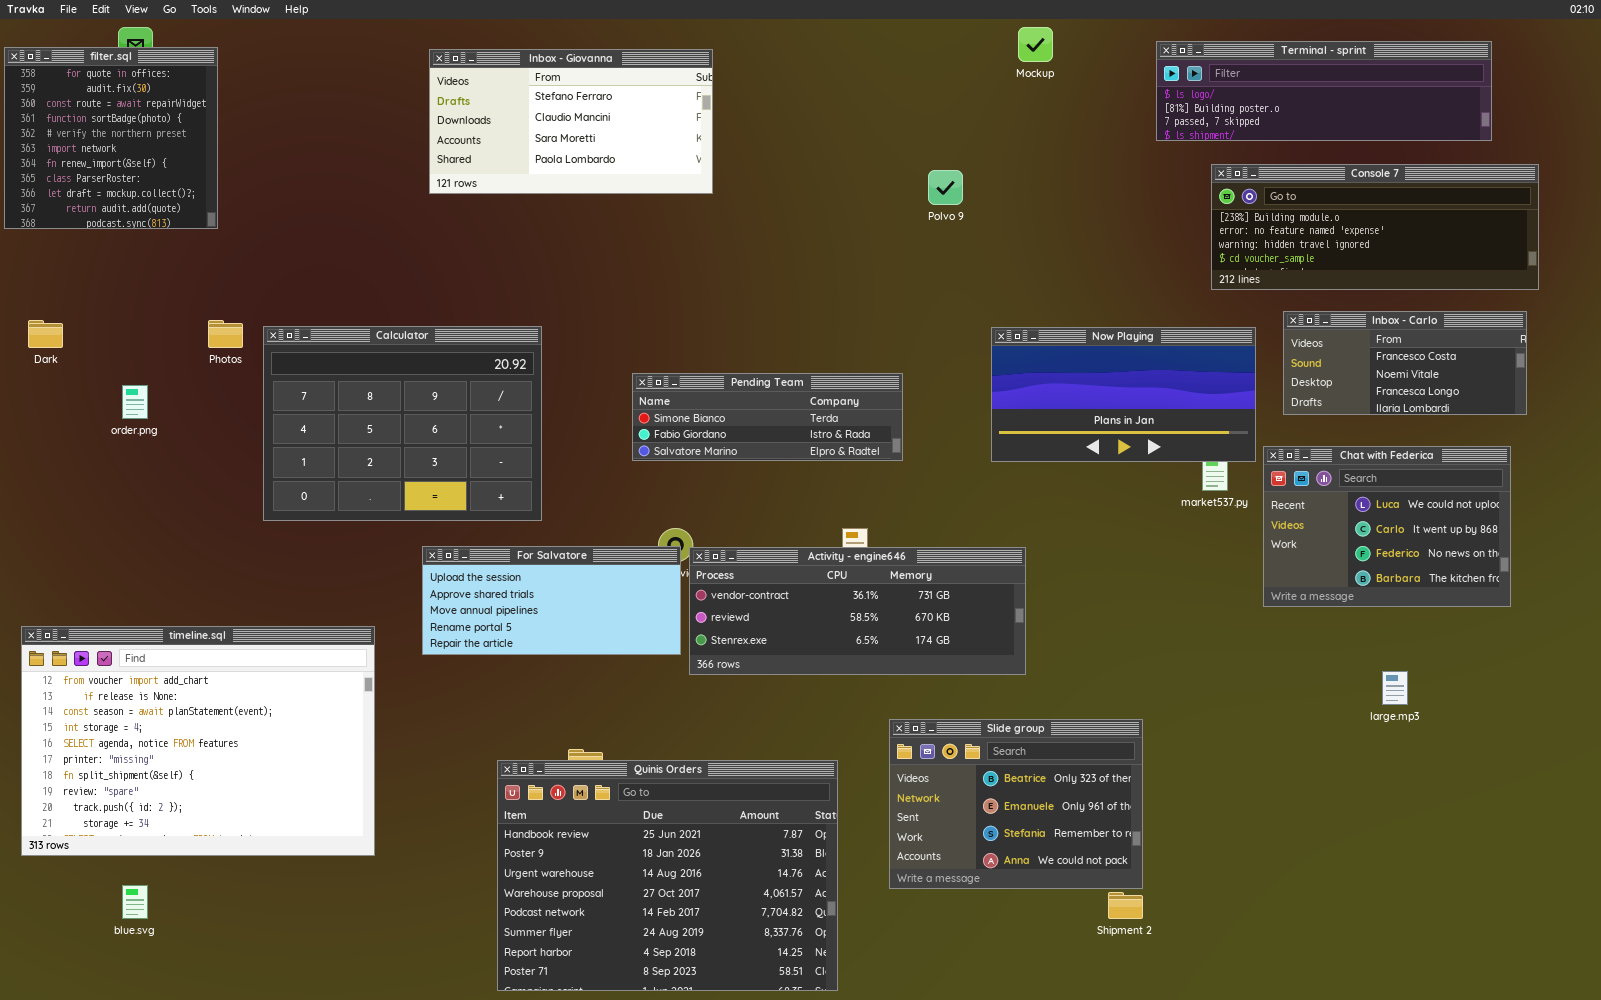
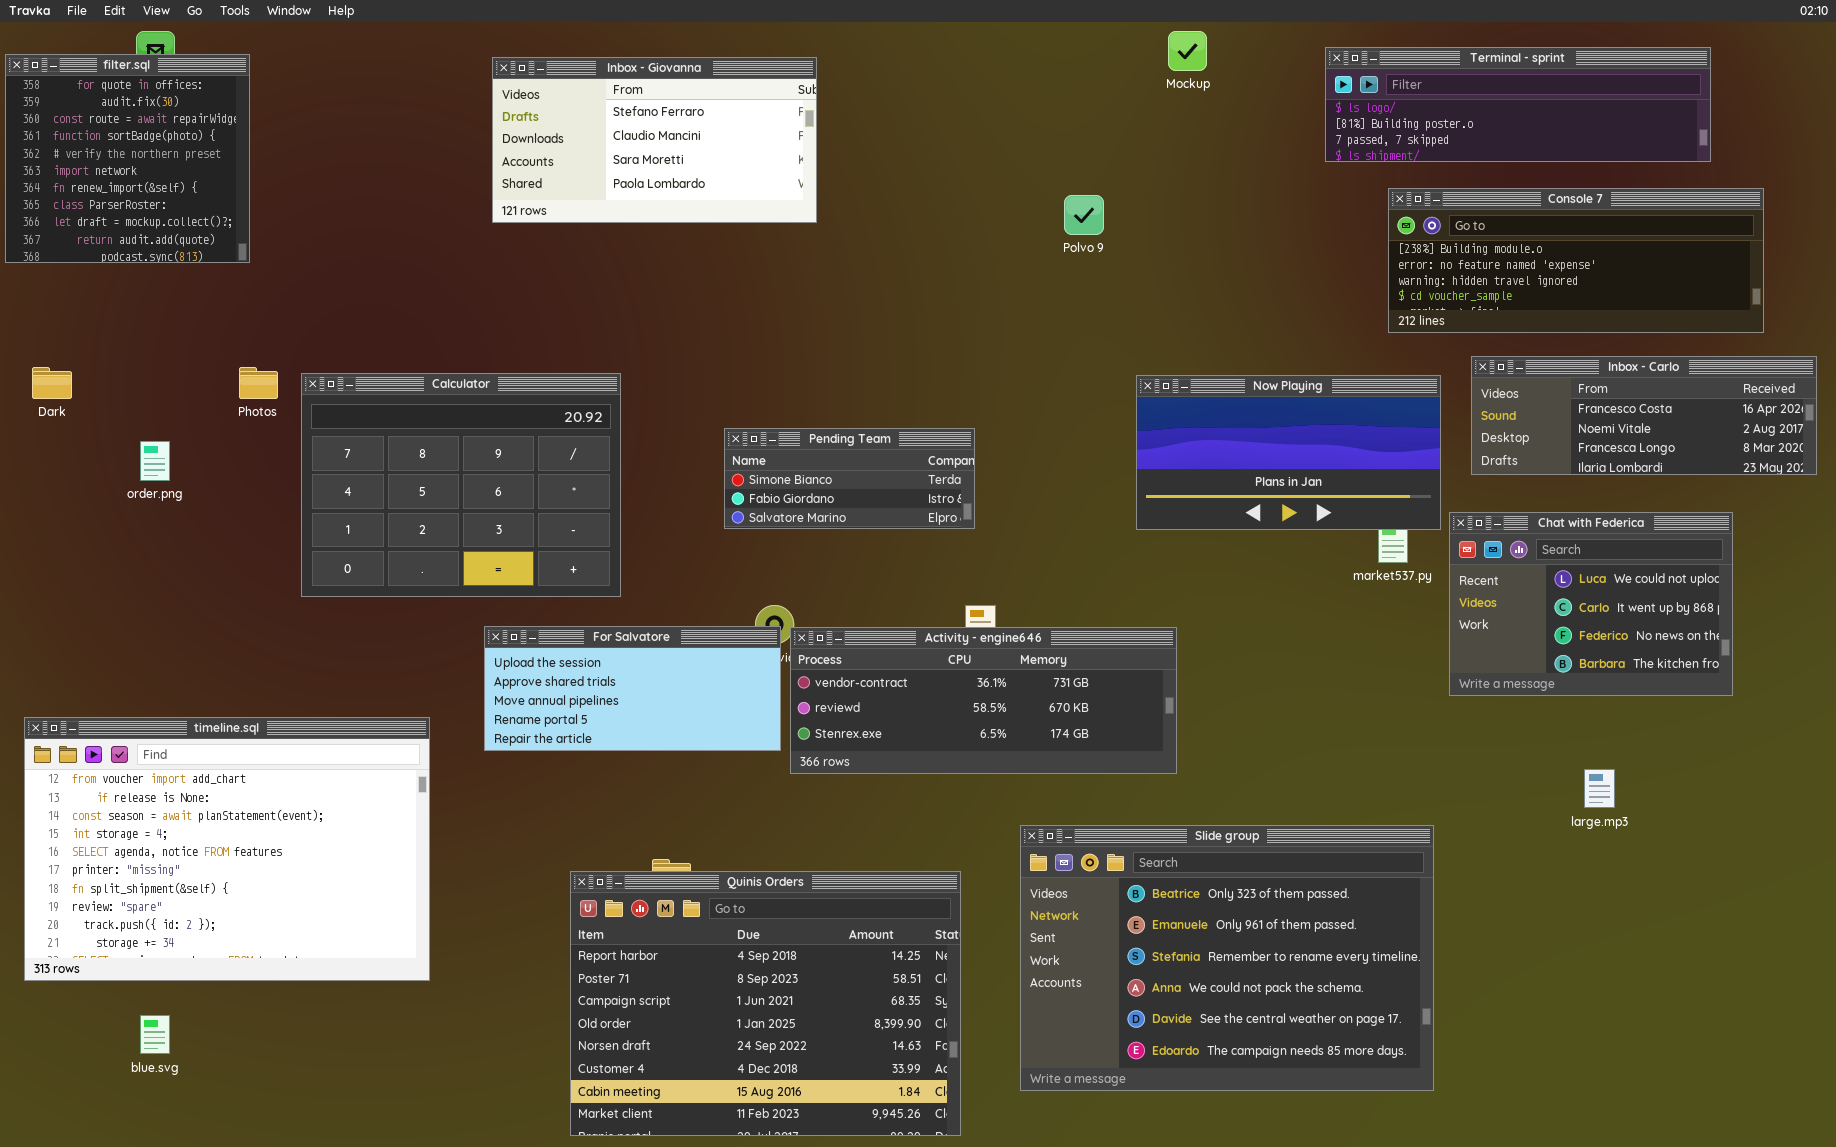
Inbox - Carlo: [1283,311,1527,415] -> [1471,356,1817,475], resized
Pending Team: [632,373,903,461] -> [724,428,975,529], resized
Slide group: [889,719,1143,889] -> [1020,825,1434,1091], resized
Quinis Orders: [497,760,838,991] -> [570,871,961,1136], scrolled down 6 rows

